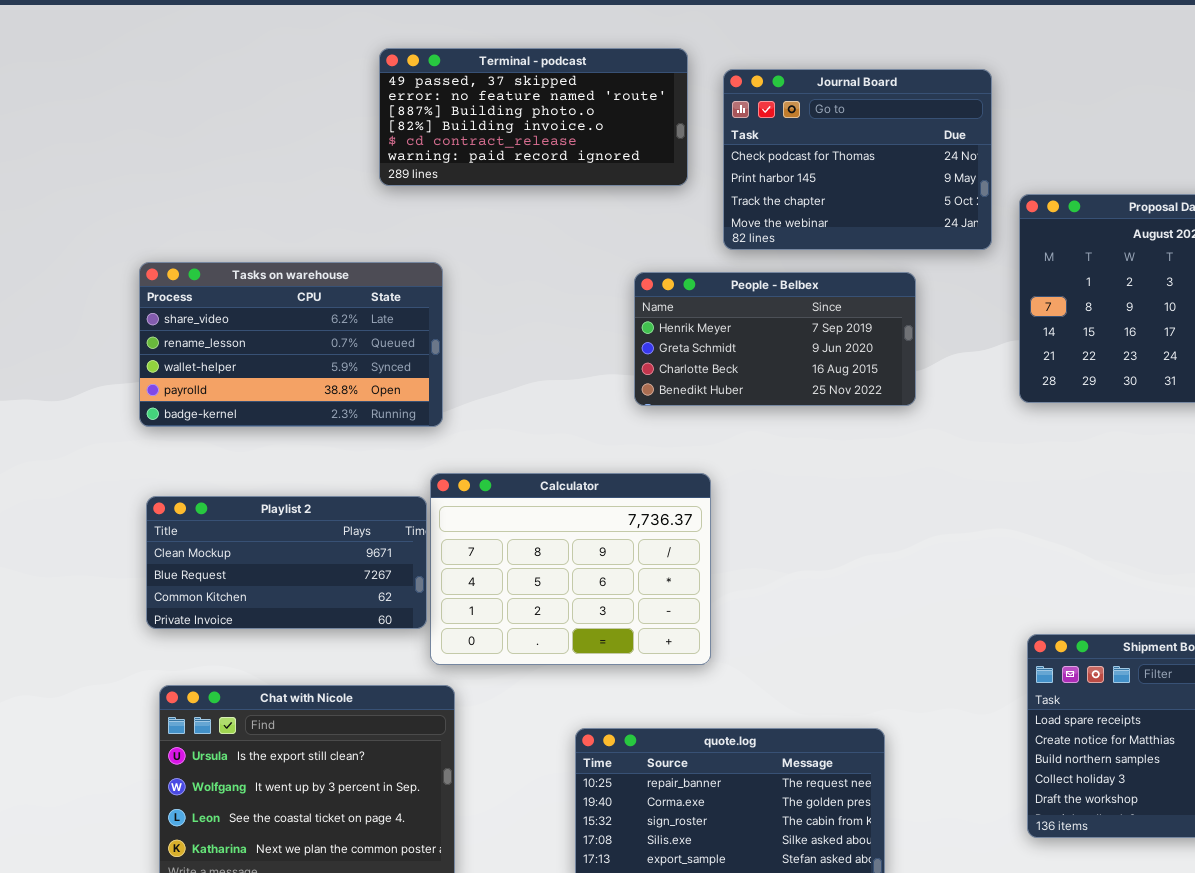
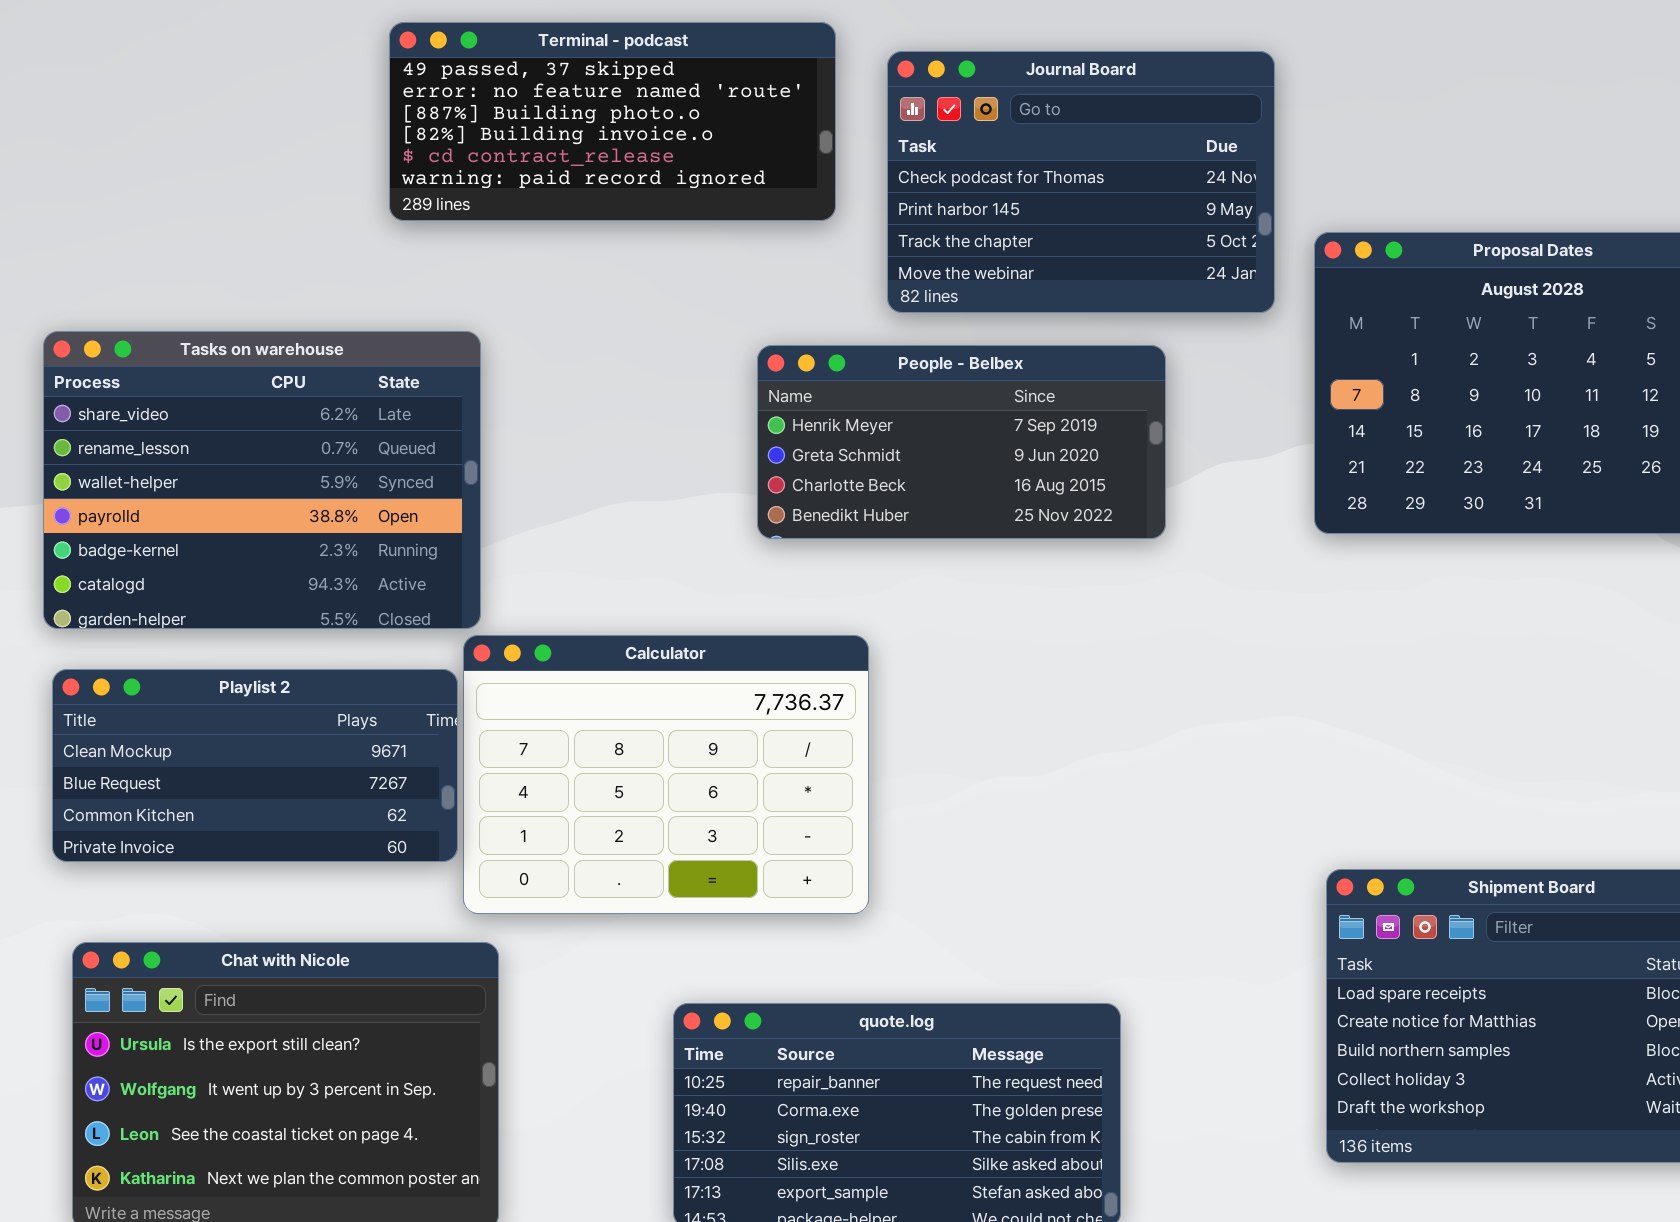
Tasks on warehouse: [139,262,443,427] -> [43,331,481,629], resized

